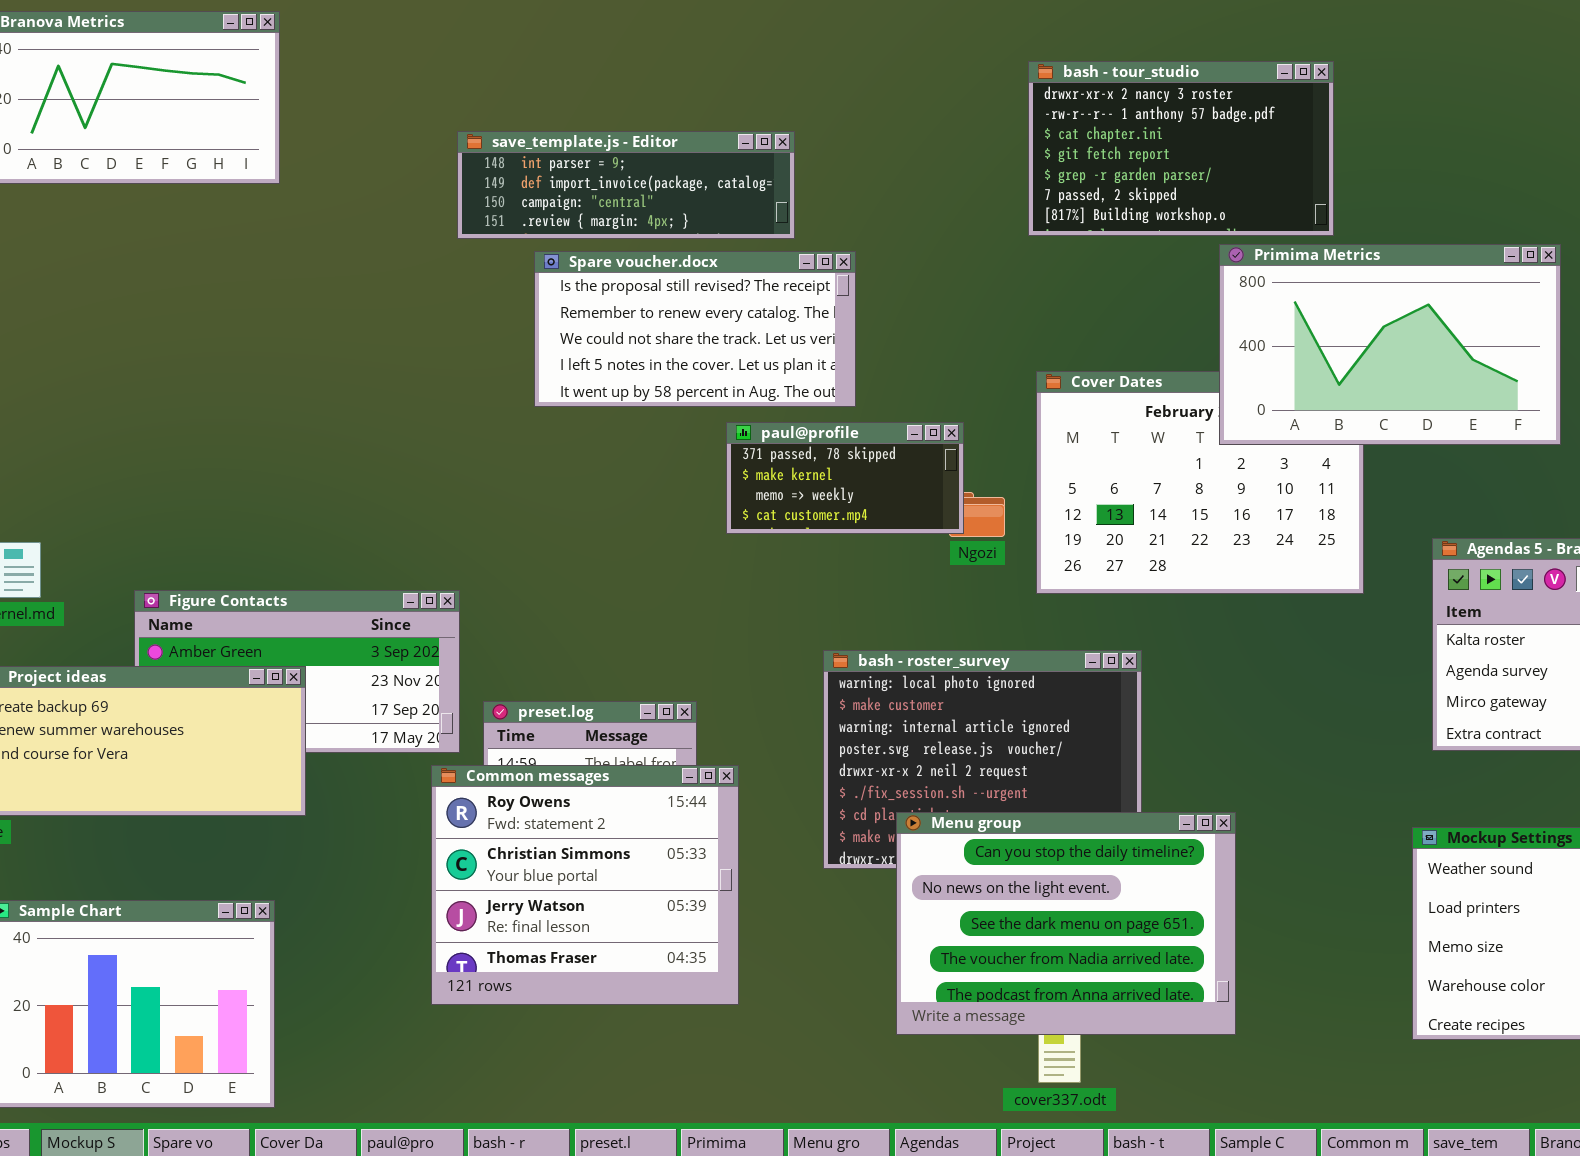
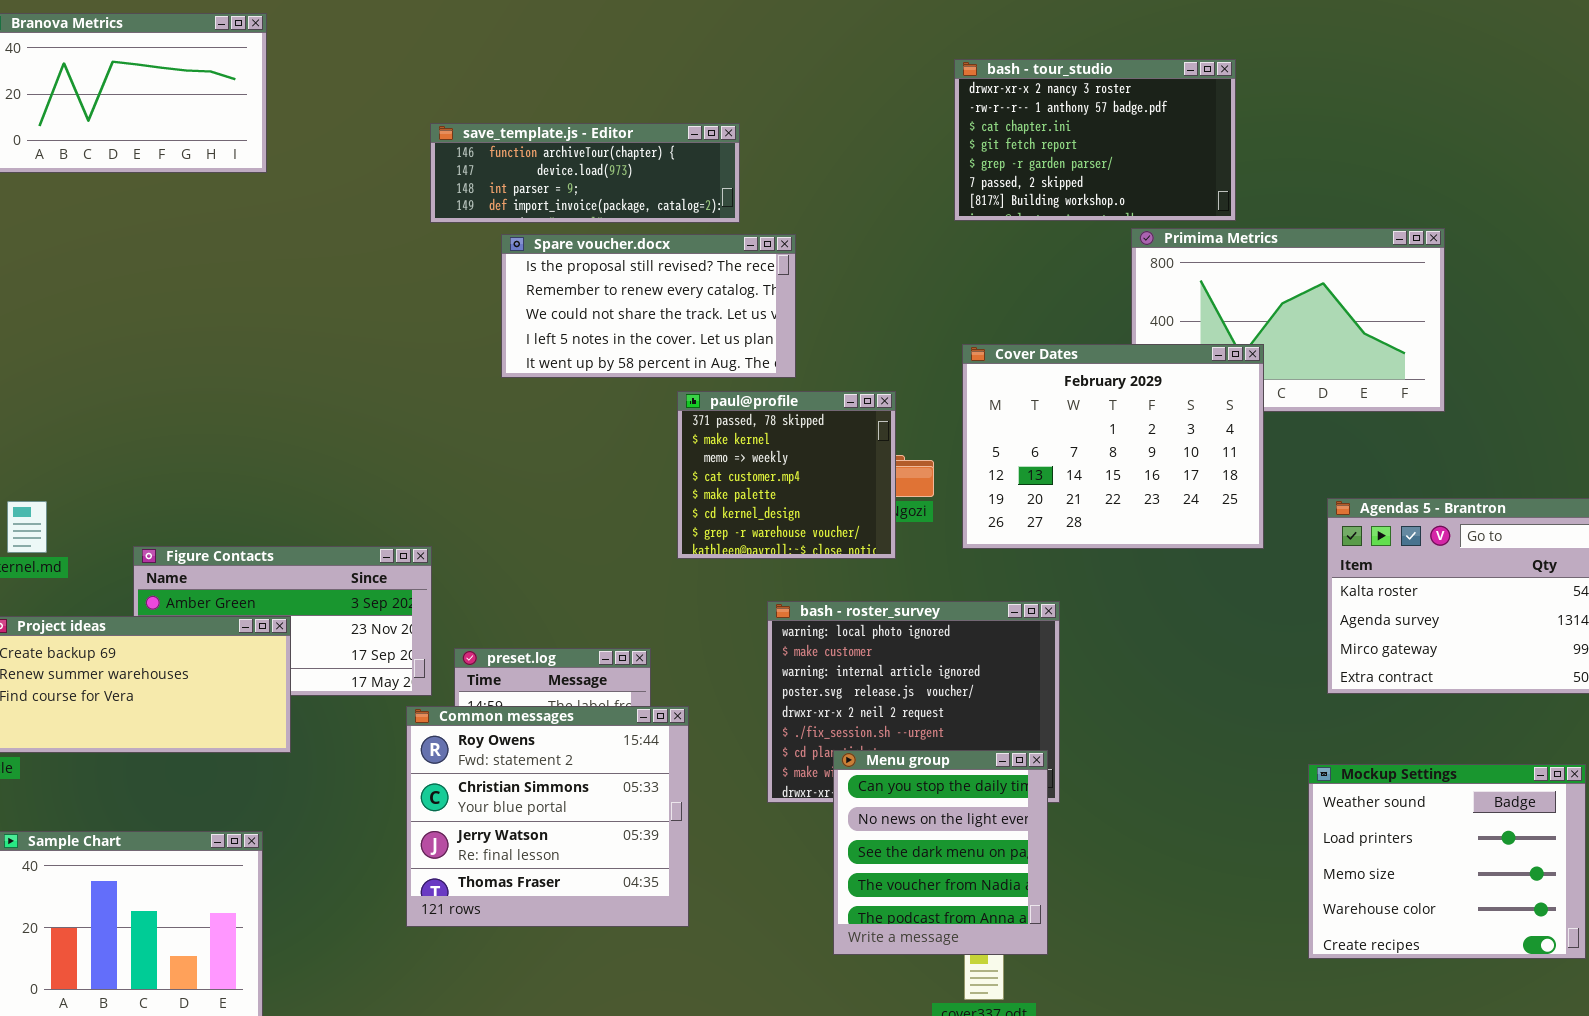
save_template.js - Editor: [457,131,795,239] -> [430,123,740,223], scrolled up 2 rows
Cover Dates: [1036,371,1364,594] -> [962,344,1264,549], raised
paul@profile: [726,422,964,534] -> [677,391,896,559], resized
Menu group: [896,812,1236,1035] -> [833,750,1048,955], resized

